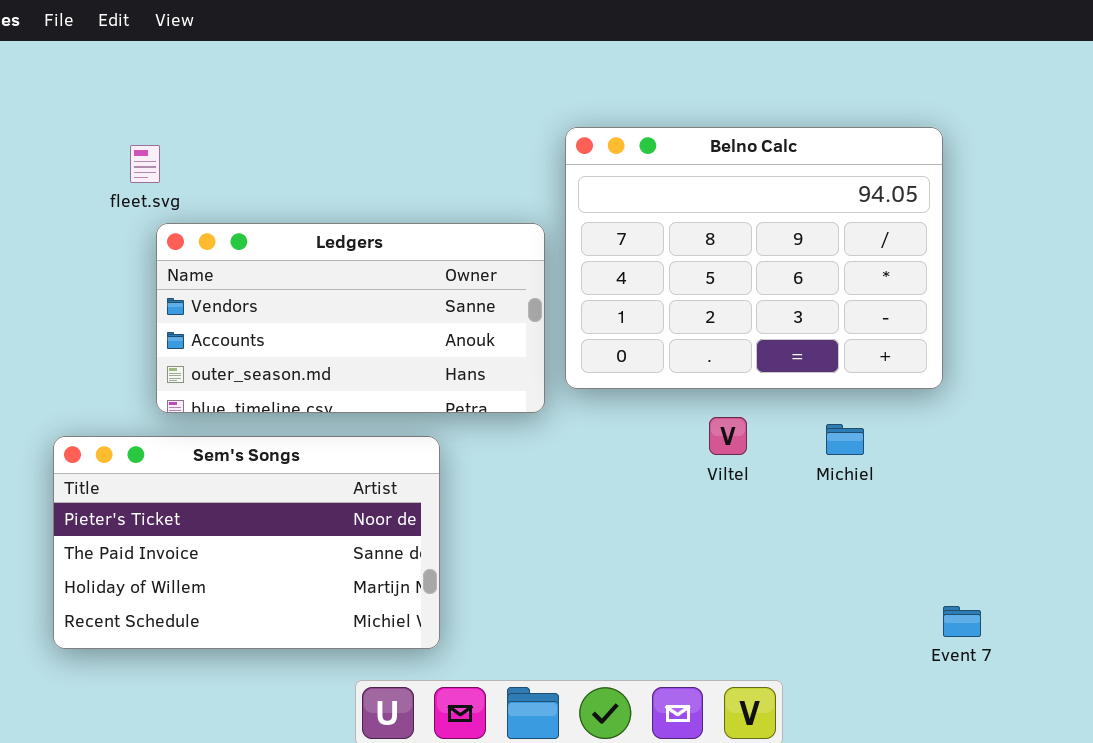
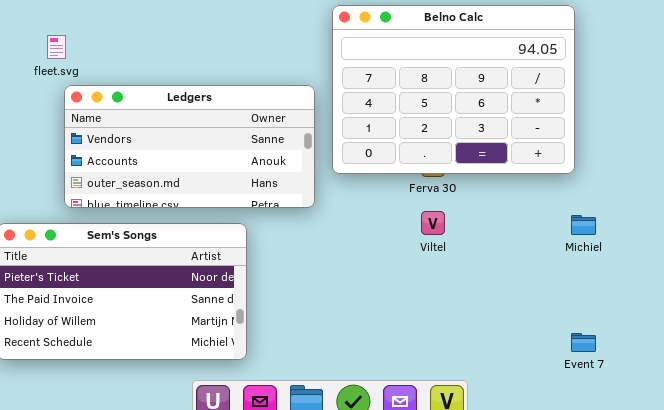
Belno Calc: [565,127,943,389] -> [332,5,575,174], moved
Michiel: [826,424,864,455] -> [571,215,596,235], moved

